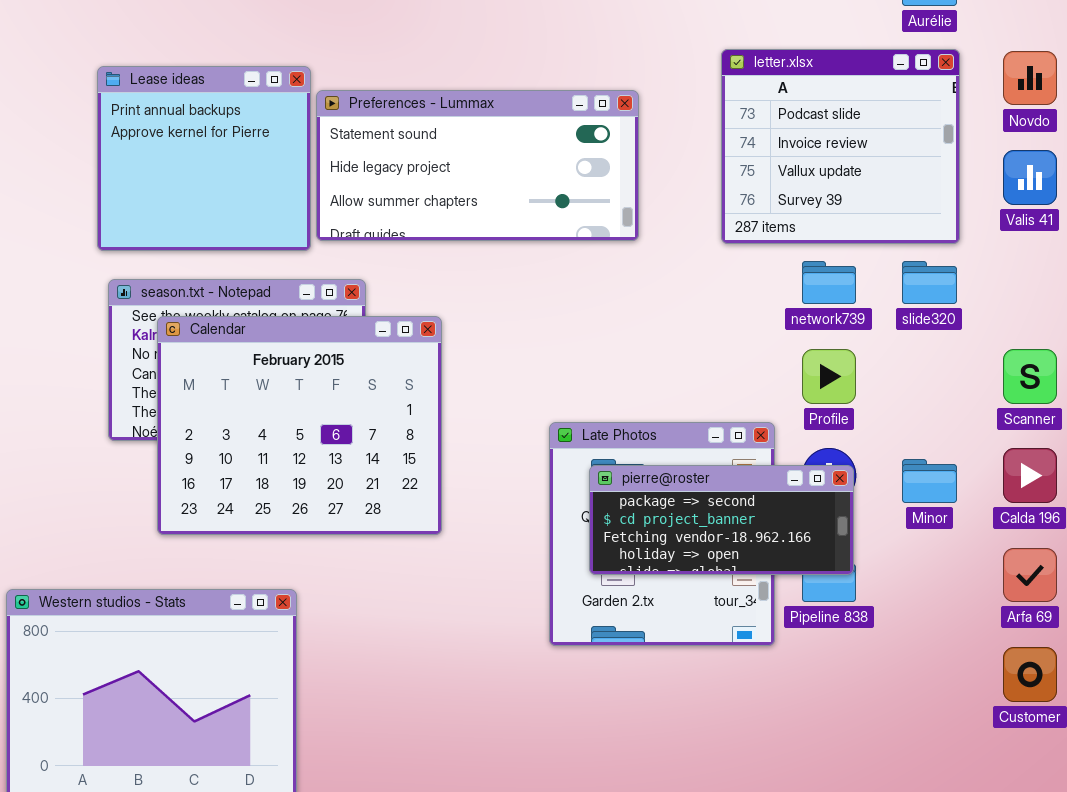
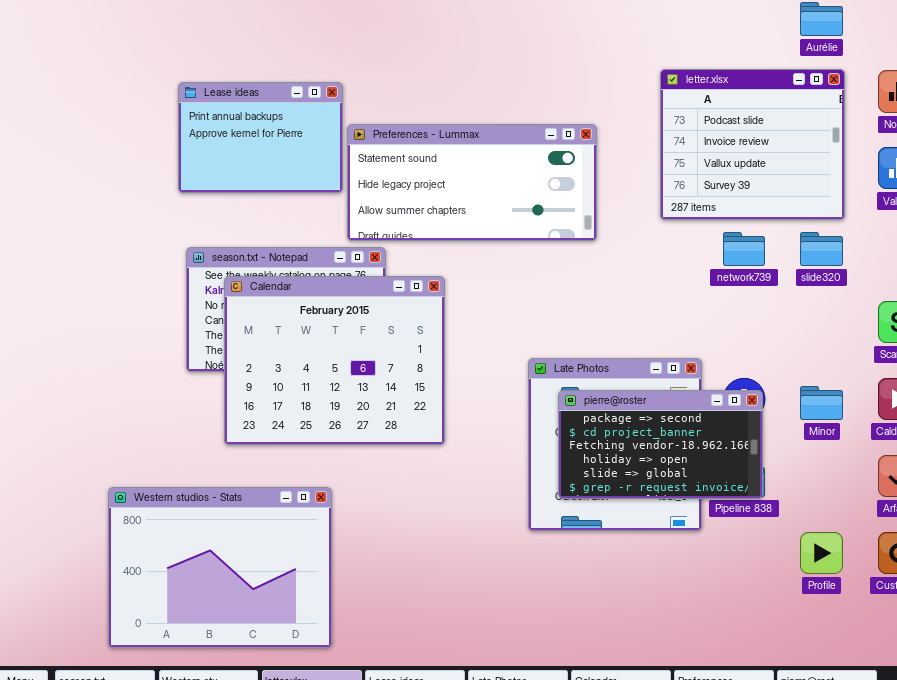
Lease ideas: [97,66,311,251] -> [178,82,343,193], resized
Preferences - Lummax: [316,90,639,241] -> [347,124,597,241], moved
Profile: [802,349,856,404] -> [800,532,843,574], moved
pierre@roster: [589,465,854,575] -> [558,390,763,499], resized

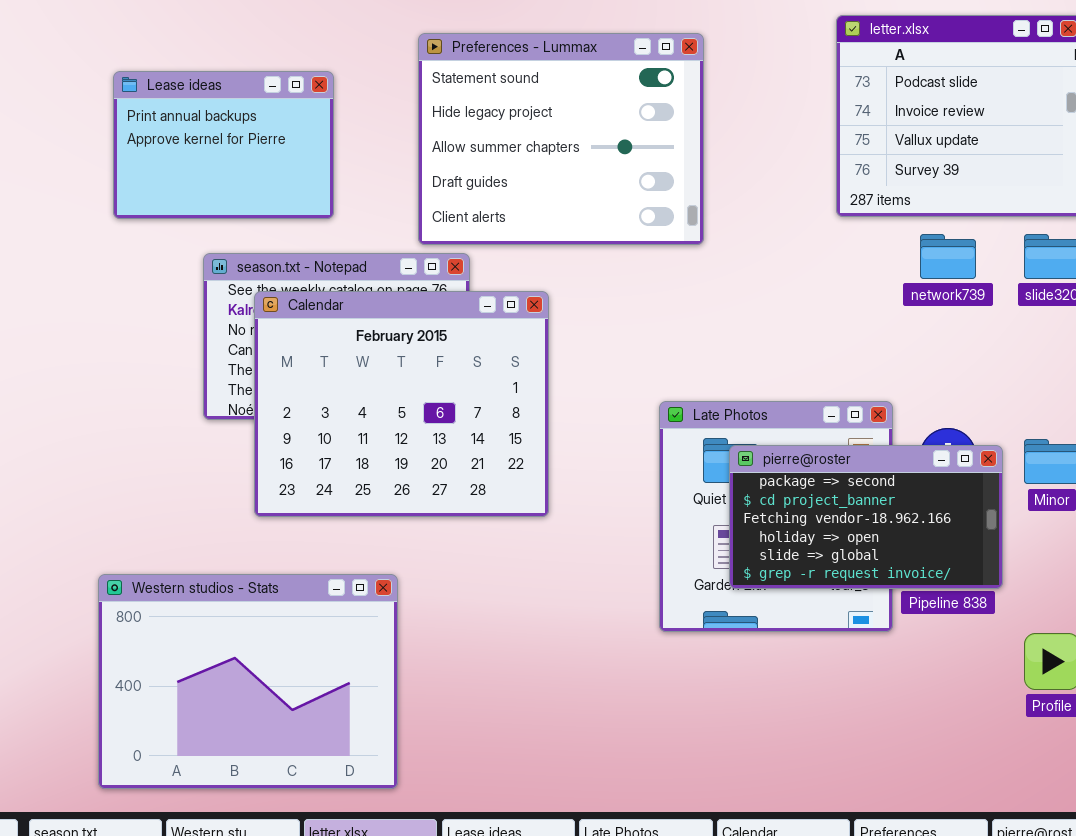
Lease ideas: [178,82,343,193] -> [113,71,334,219], moved
Preferences - Lummax: [347,124,597,241] -> [418,33,704,245], resized
pierre@roster: [558,390,763,499] -> [729,445,1003,589], moved

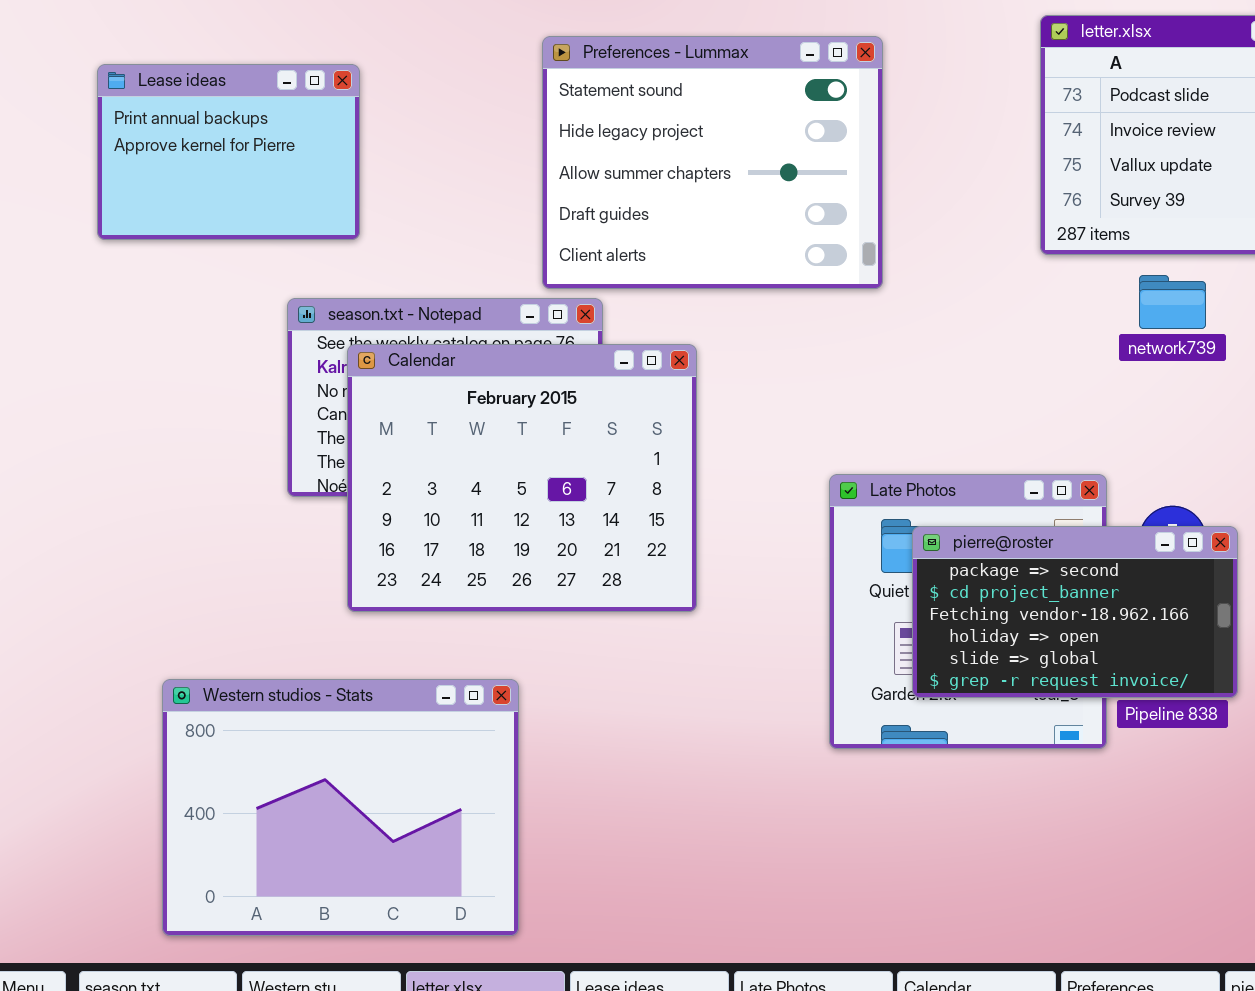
Lease ideas: [113,71,334,219] -> [97,64,360,240], moved

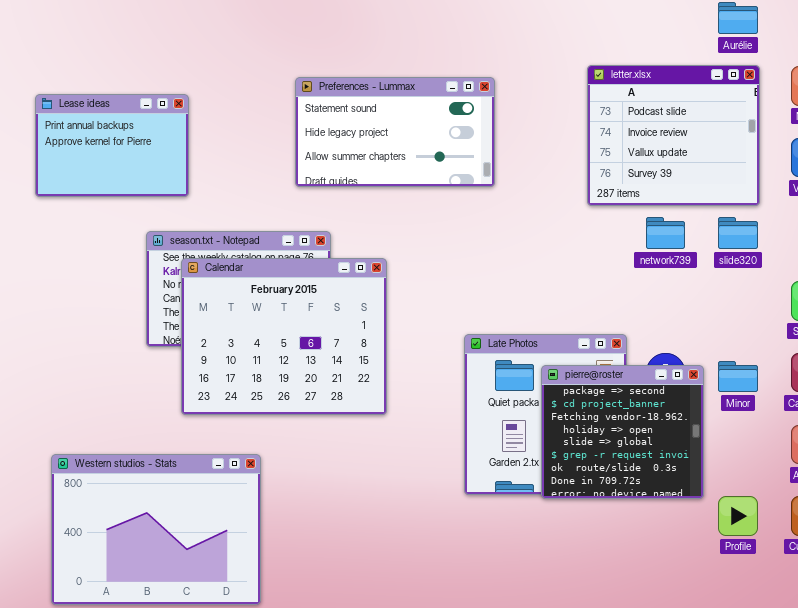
Preferences - Lummax: [542,36,883,289] -> [295,77,495,187], resized
pierre@roster: [912,526,1238,698] -> [541,365,704,499], resized
Western studios - Stats: [162,679,519,936] -> [51,454,261,605], moved

